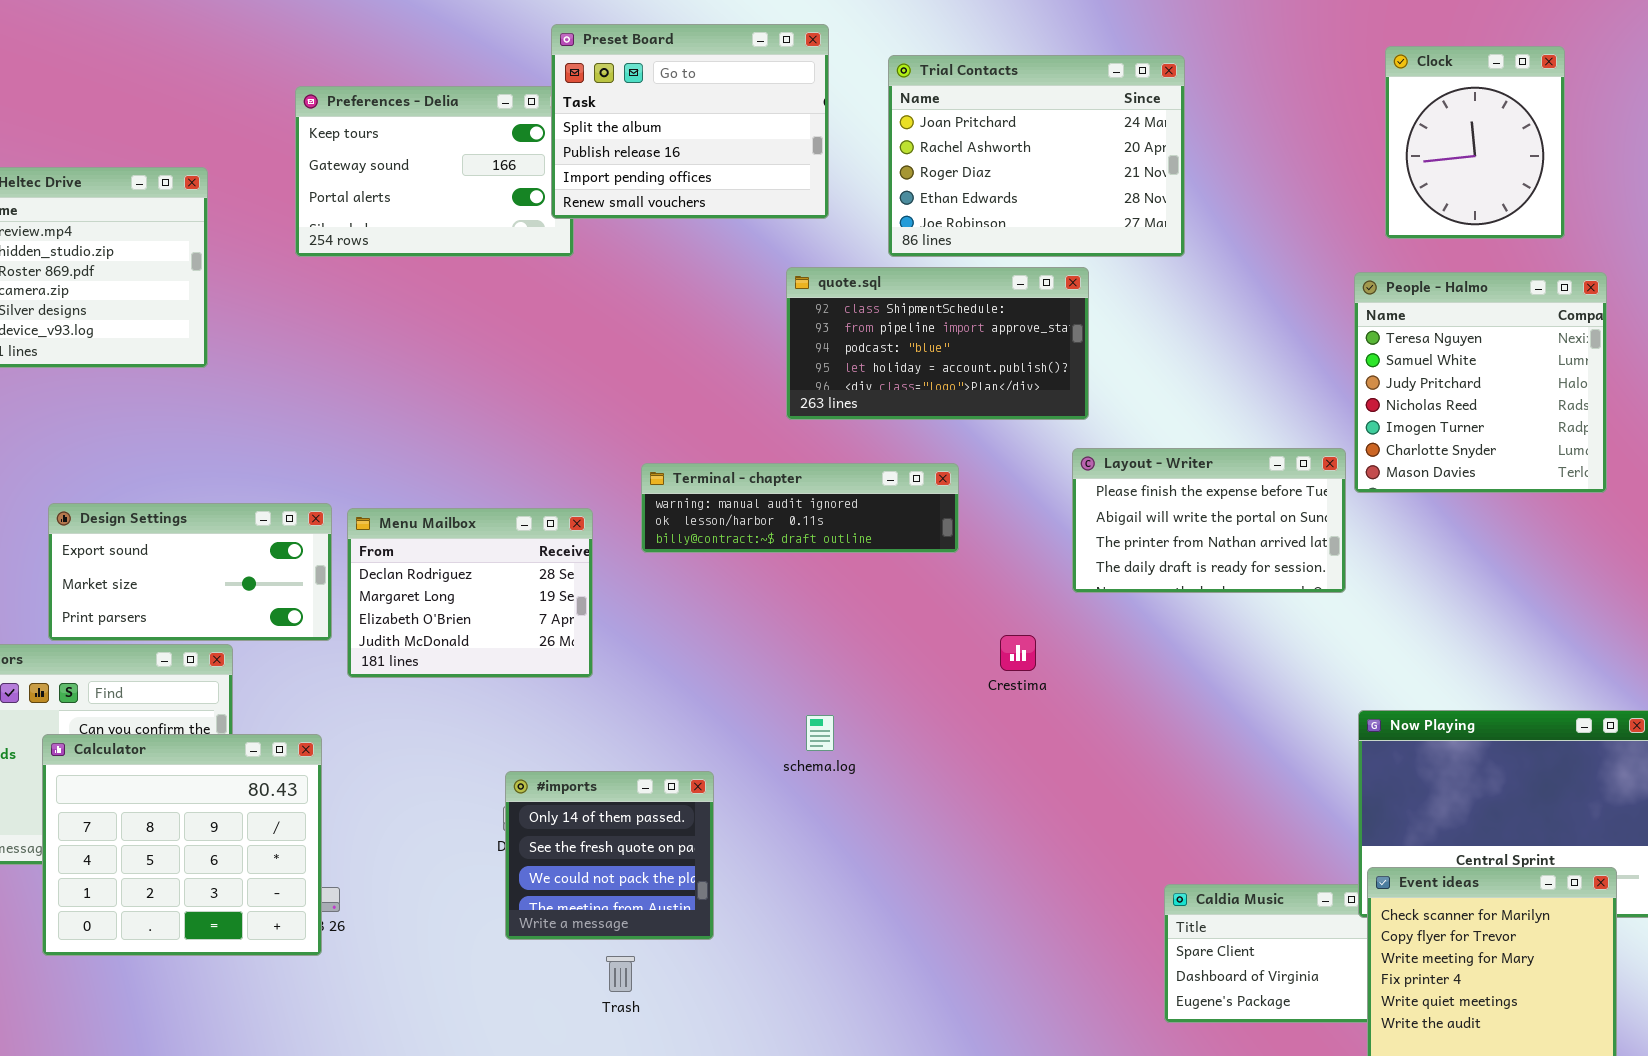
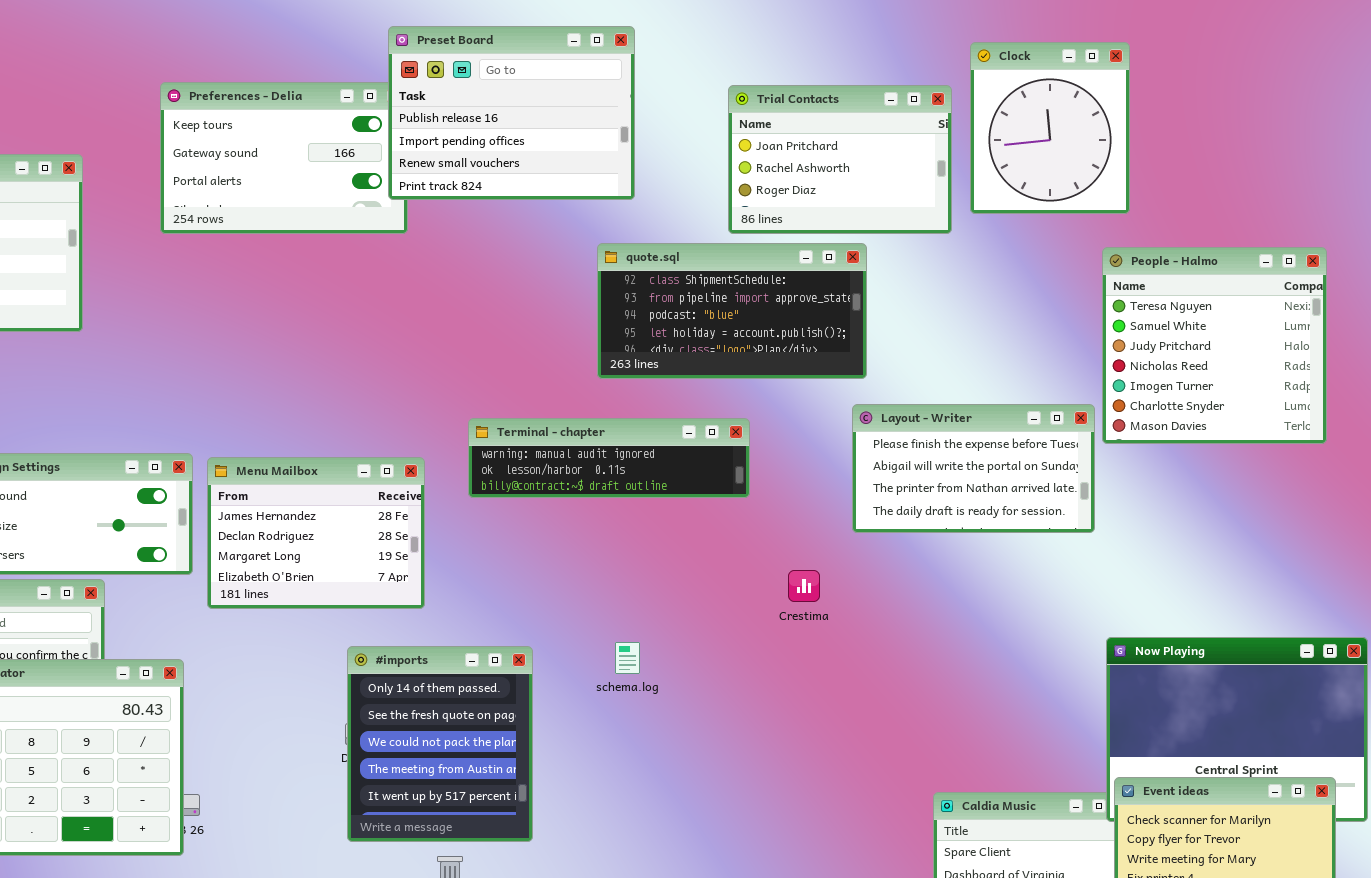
Preset Board: [551,24,829,219] -> [388,26,635,200], scrolled down 1 row
Clock: [1385,46,1565,239] -> [970,42,1130,214], moved
Trial Contacts: [888,55,1185,257] -> [728,85,952,234], resized
Menu Mailbox: [347,508,593,678] -> [207,457,425,609], scrolled up 1 row
#imports: [505,771,714,940] -> [347,646,533,842], resized

